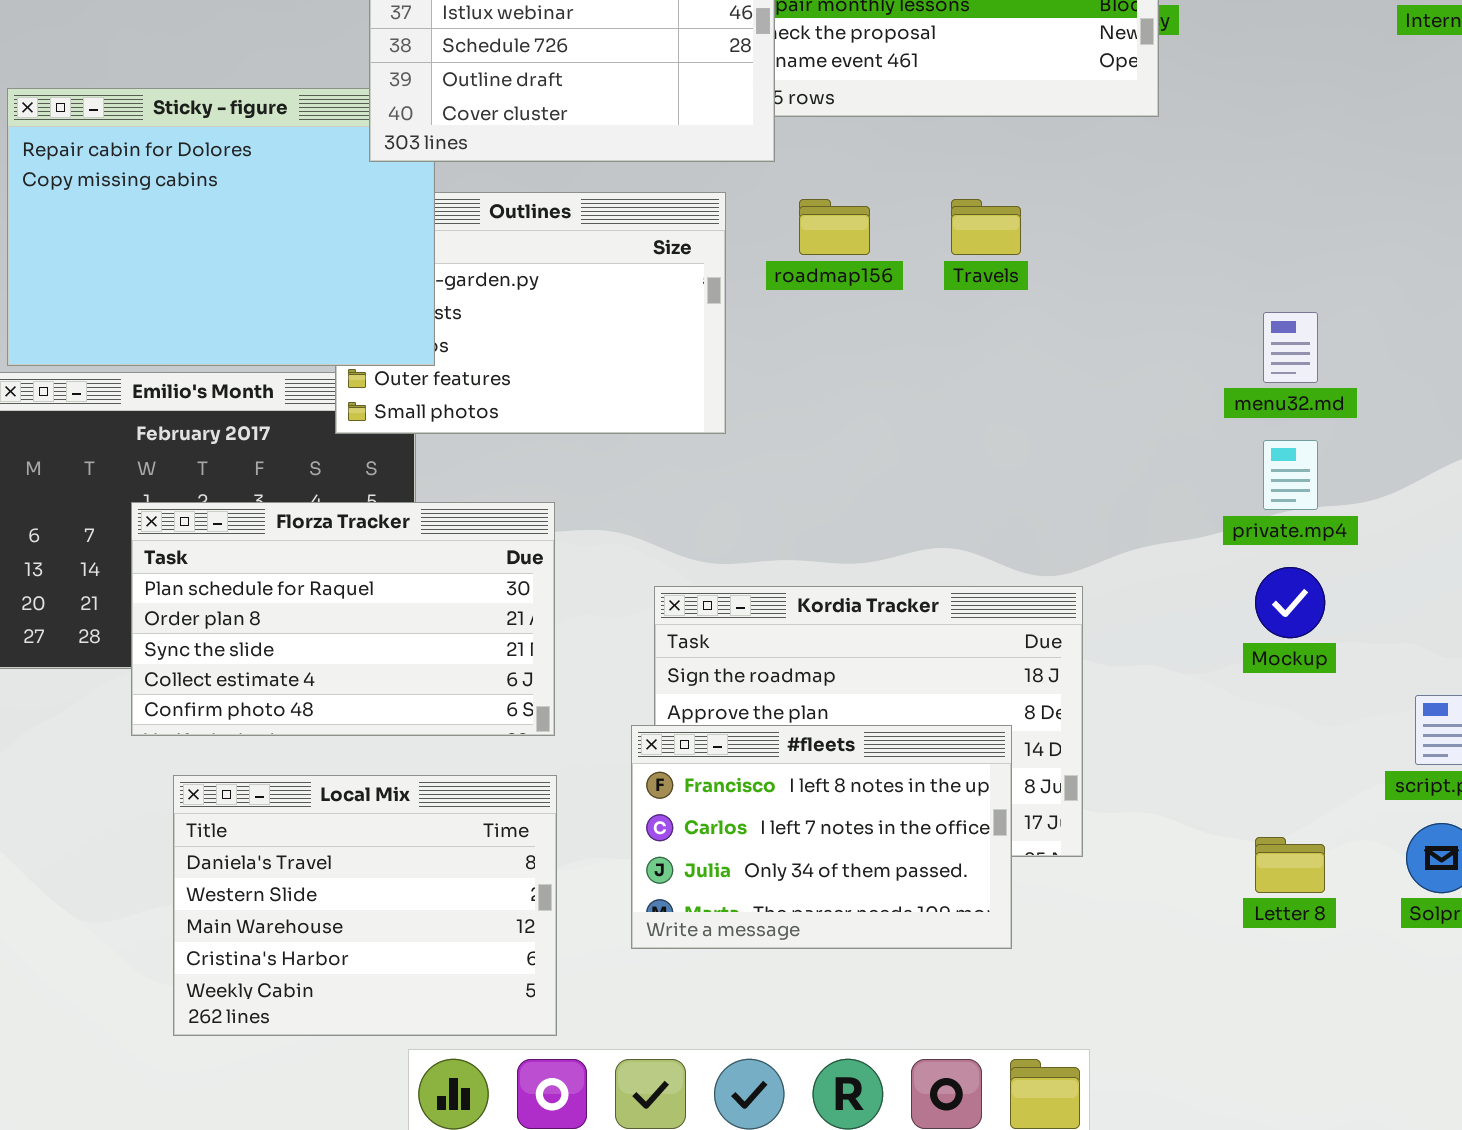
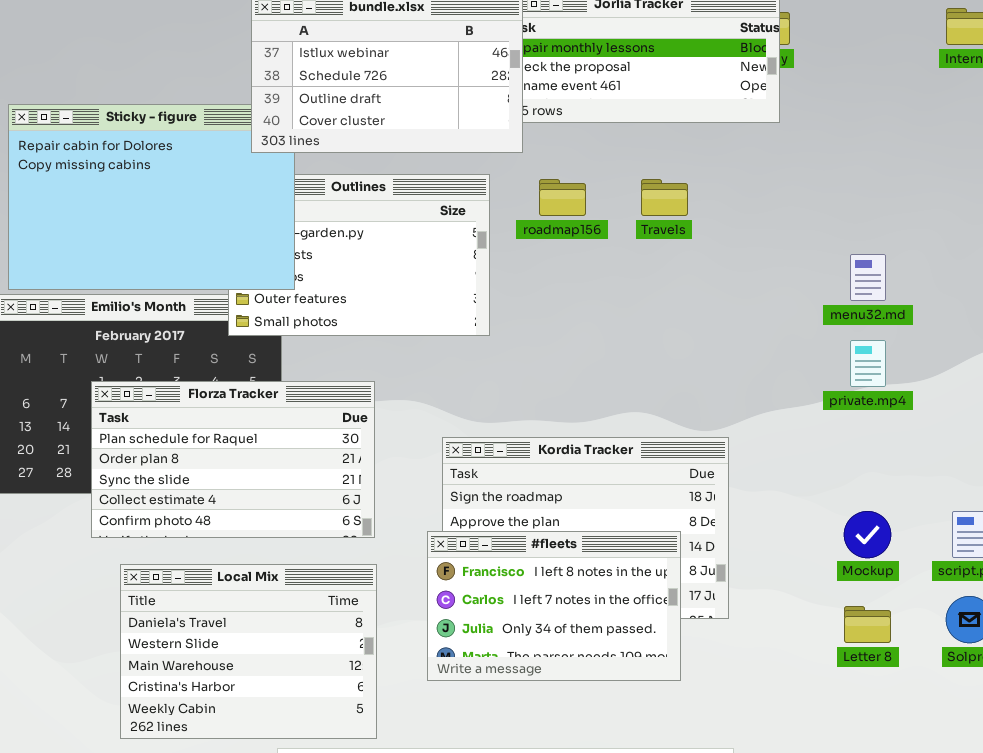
Mockup: [1255,567,1325,638] -> [844,511,891,558], moved

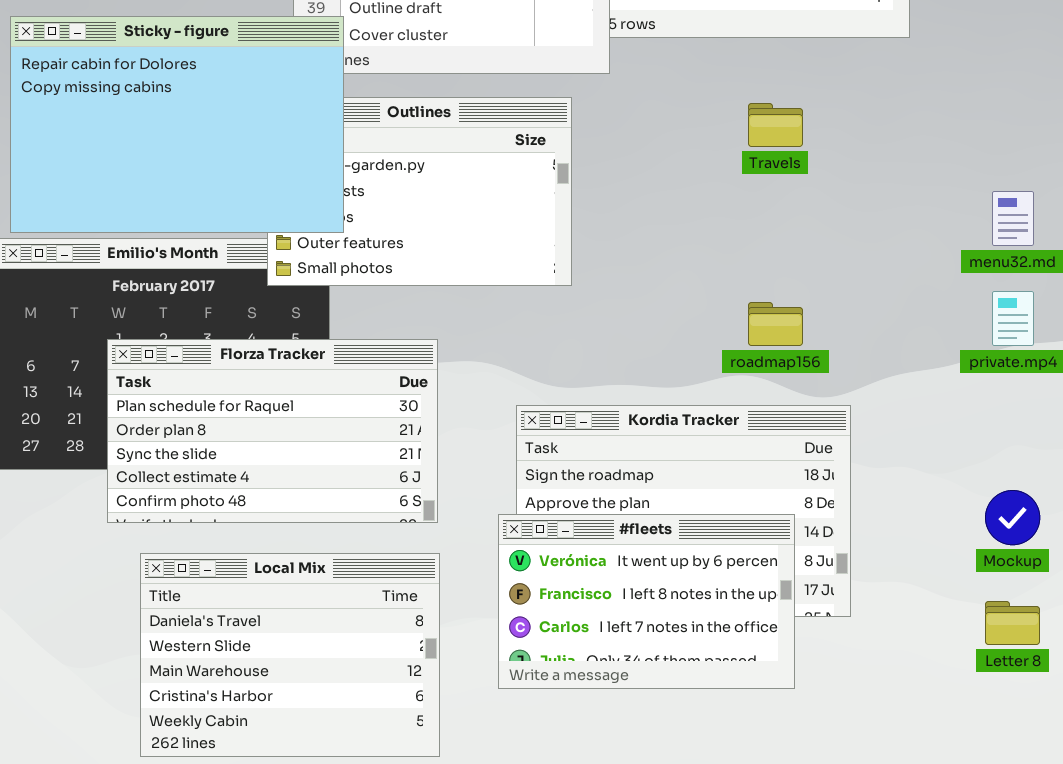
Sticky - figure: [8,104,295,290] -> [10,16,344,233], raised
roadmap156: [539,179,586,216] -> [748,302,803,346], moved
#fleets: [427,531,681,681] -> [498,514,795,689], scrolled up 1 row

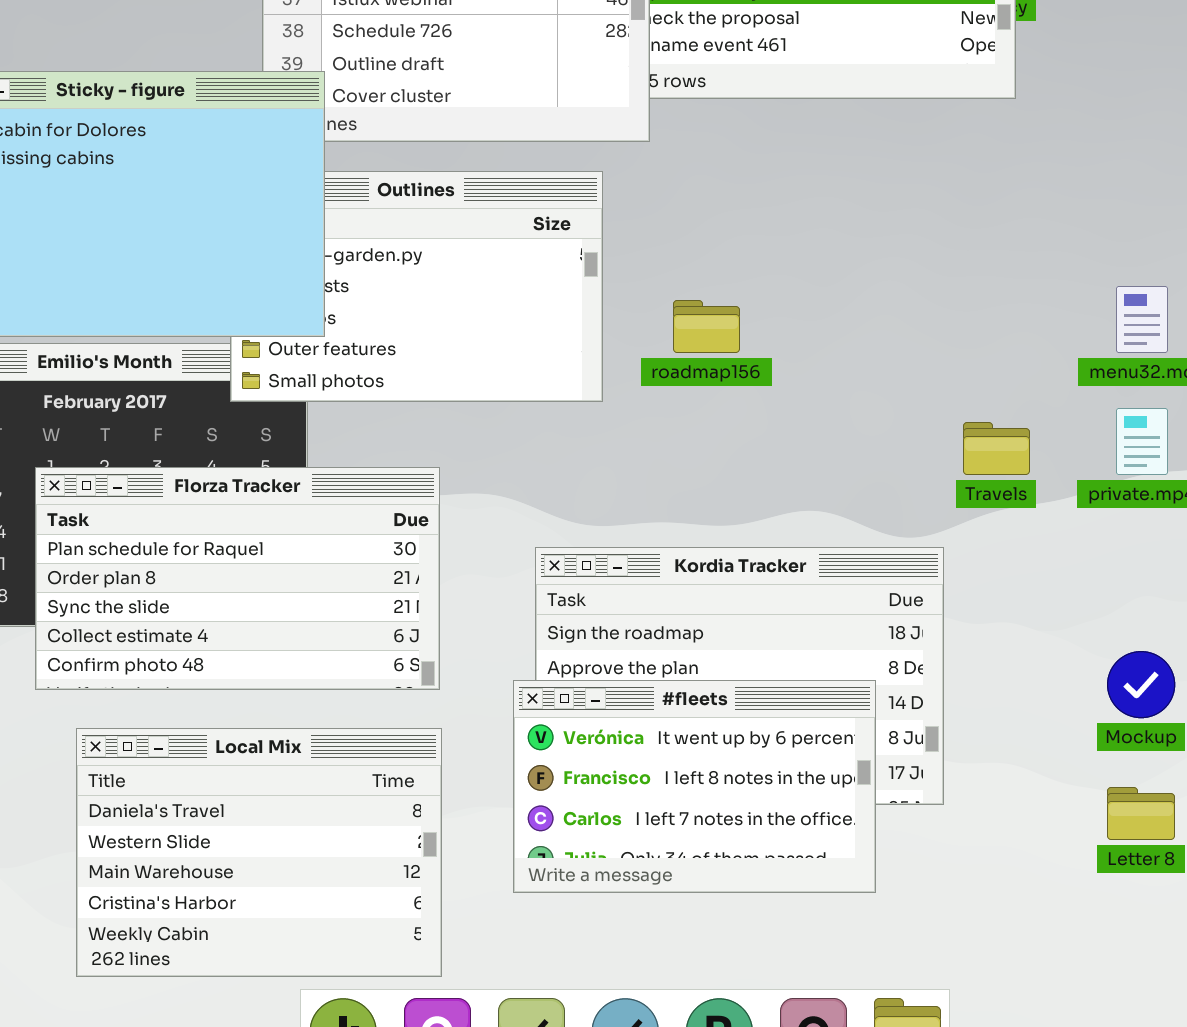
Travels: [748,103,803,147] -> [963,422,1030,475], moved
roadmap156: [748,302,803,346] -> [673,300,740,353], moved

